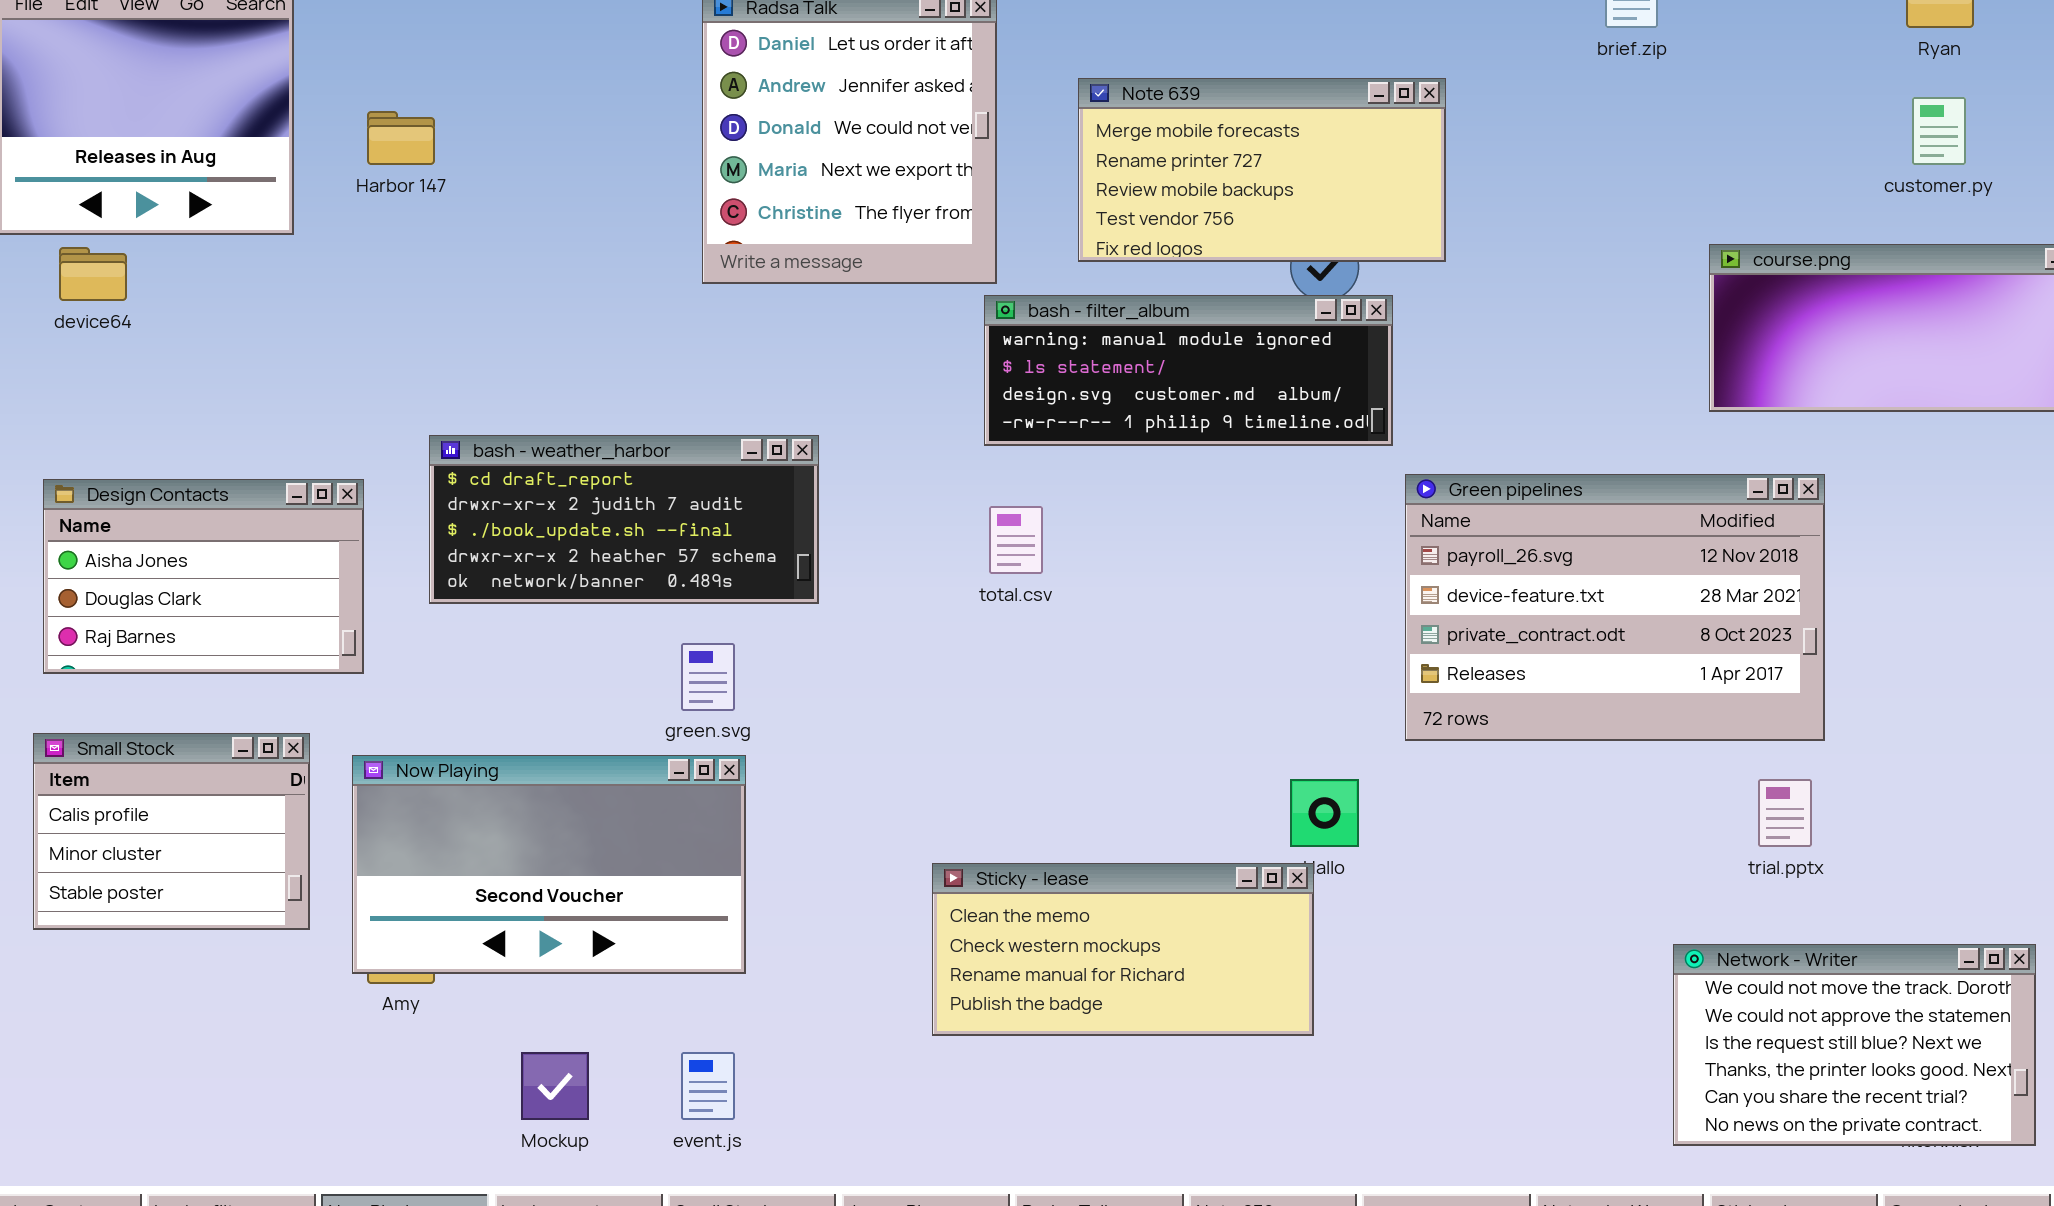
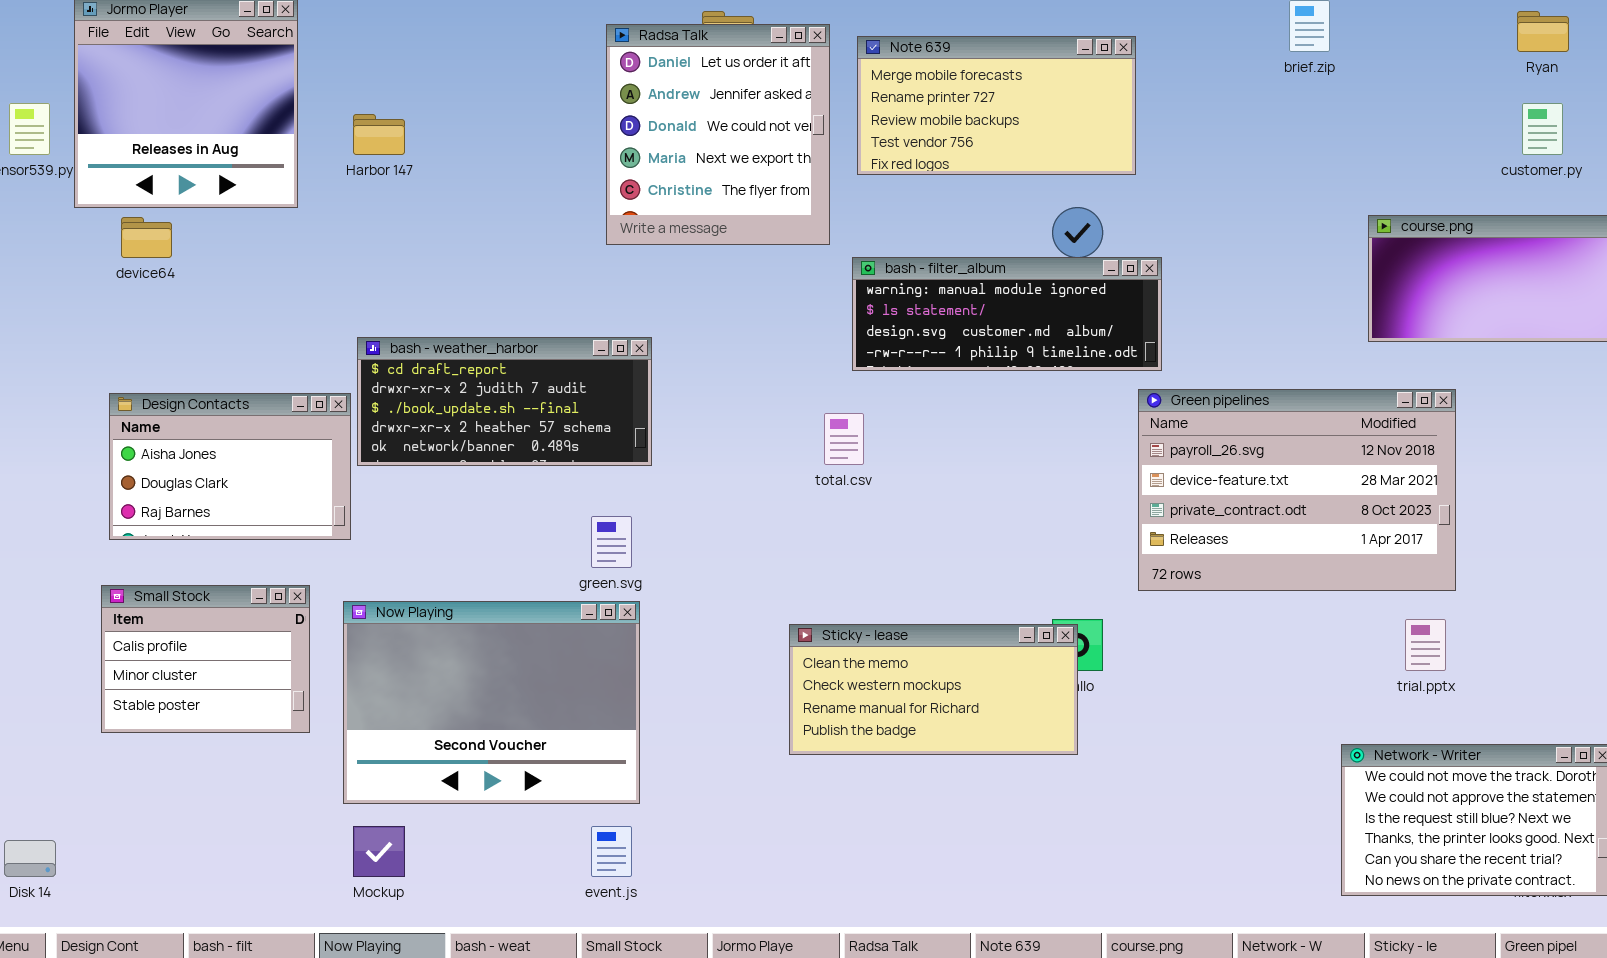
Note 639: [1078,78,1446,262] -> [857,36,1136,175], moved
bash - filter_album: [984,295,1393,446] -> [852,257,1162,371], moved
bash - weather_harbor: [429,435,819,604] -> [357,337,652,466], moved
Now Playing: [352,755,746,974] -> [343,601,640,804], resized
Sticky - lease: [932,863,1314,1036] -> [789,624,1078,755], moved
Mockup: [521,1052,589,1120] -> [353,826,405,877], moved

